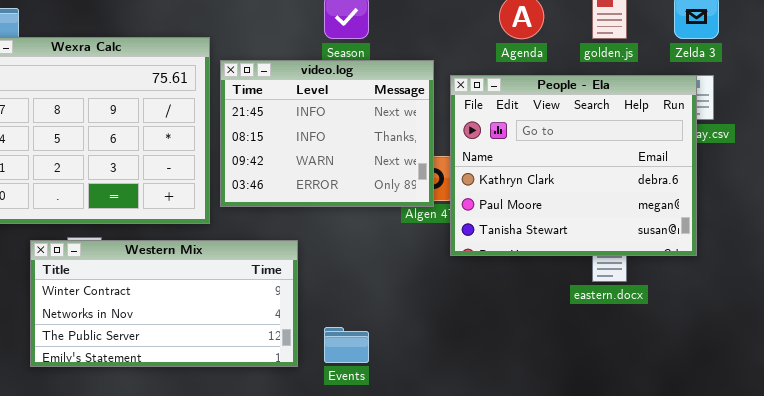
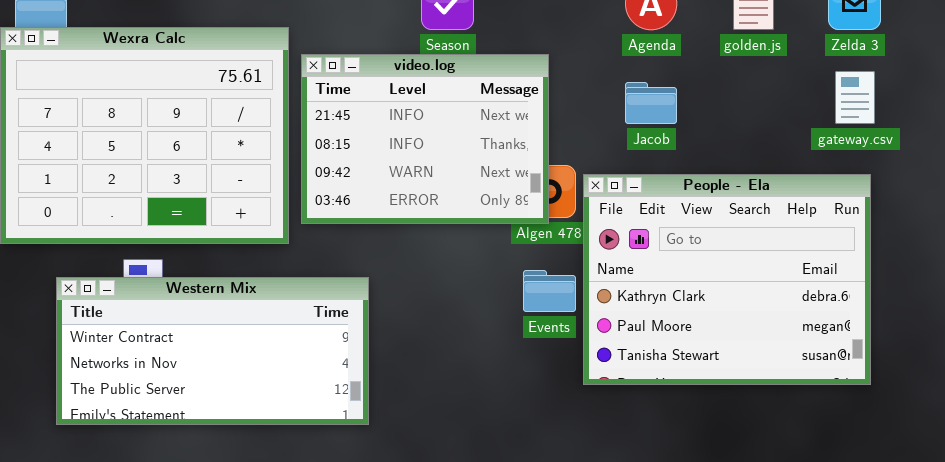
People - Ela: [450,75,697,256] -> [583,174,871,385], moved
Western Mix: [30,240,298,367] -> [56,277,369,425], moved
Events: [324,327,369,363] -> [523,270,576,312], moved

